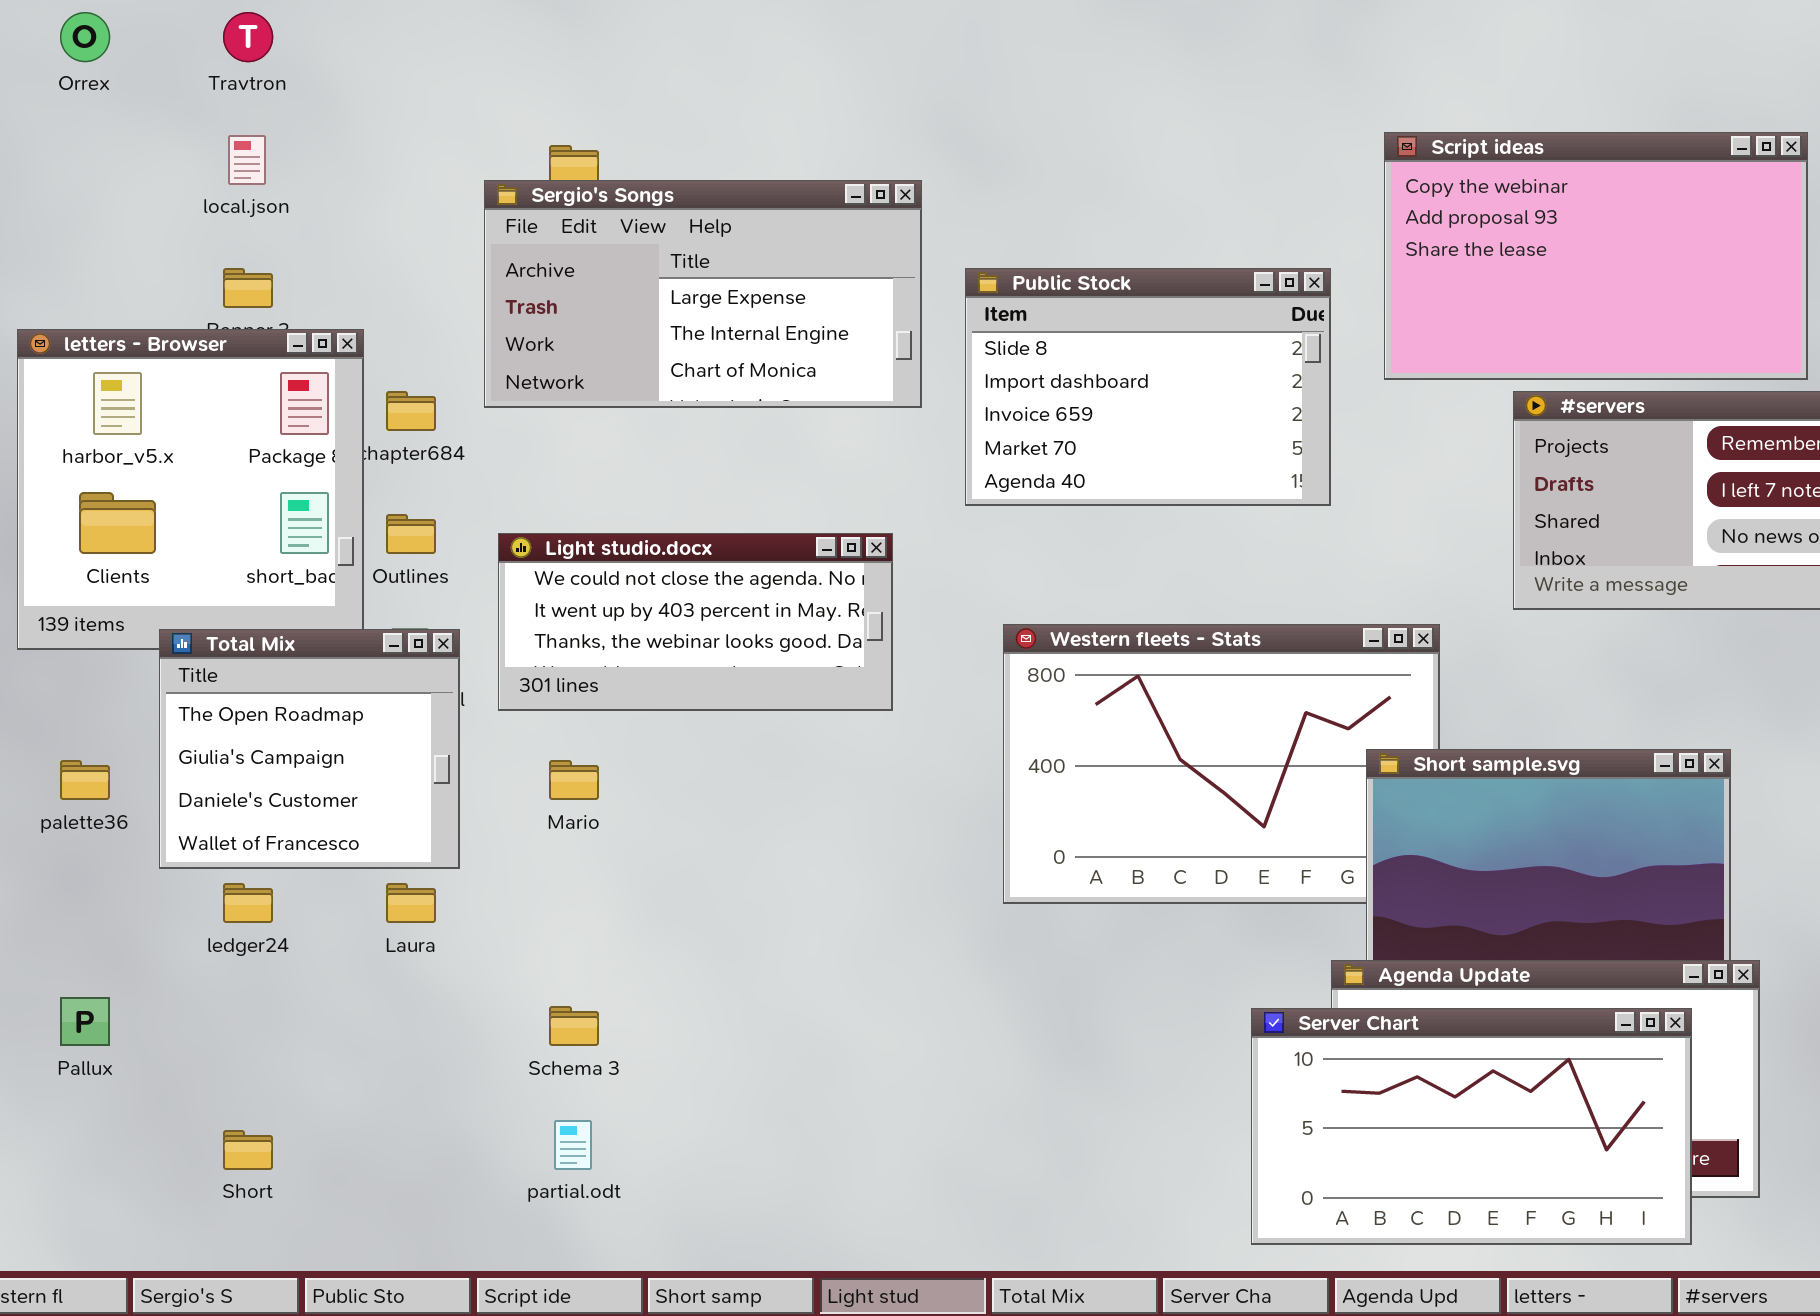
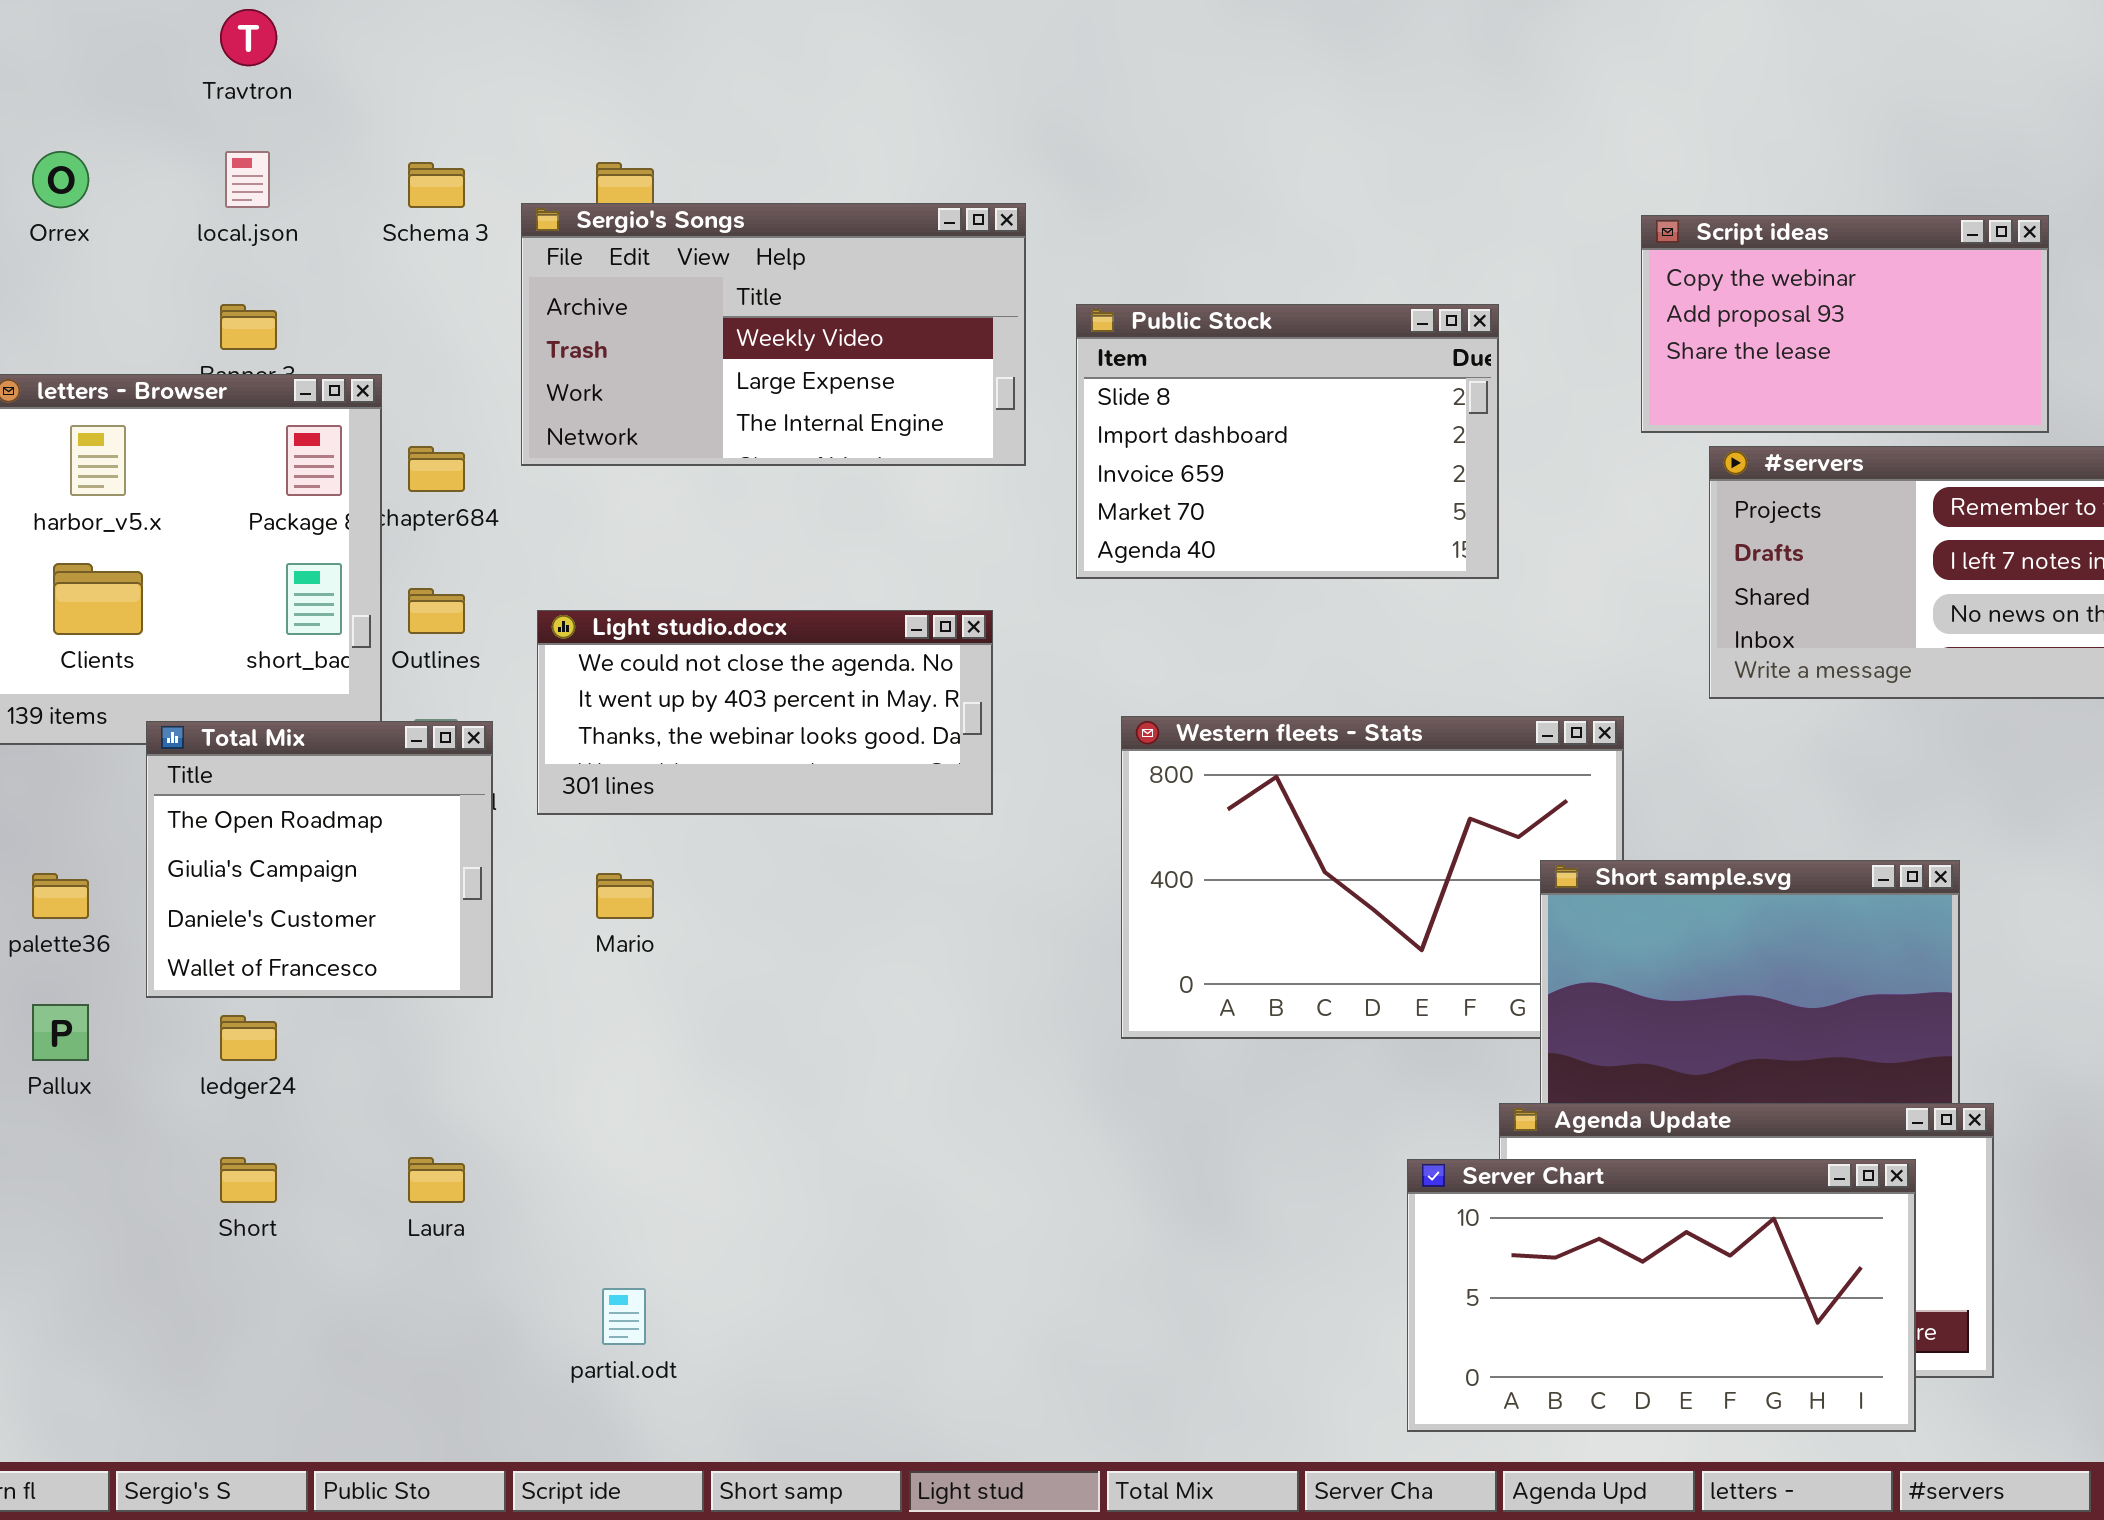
Orrex: [60,12,110,62] -> [32,151,89,208], moved
Script ideas: [1384,132,1808,380] -> [1641,215,2049,433], resized
Sergio's Songs: [484,180,922,408] -> [521,203,1026,466], scrolled up 1 row
Laura: [386,883,436,923] -> [408,1157,465,1203], moved
Pallux: [60,997,110,1046] -> [32,1004,89,1061], moved
Schema 3: [549,1006,599,1046] -> [408,162,465,208], moved
Short: [223,1130,273,1170] -> [220,1157,277,1203], moved

